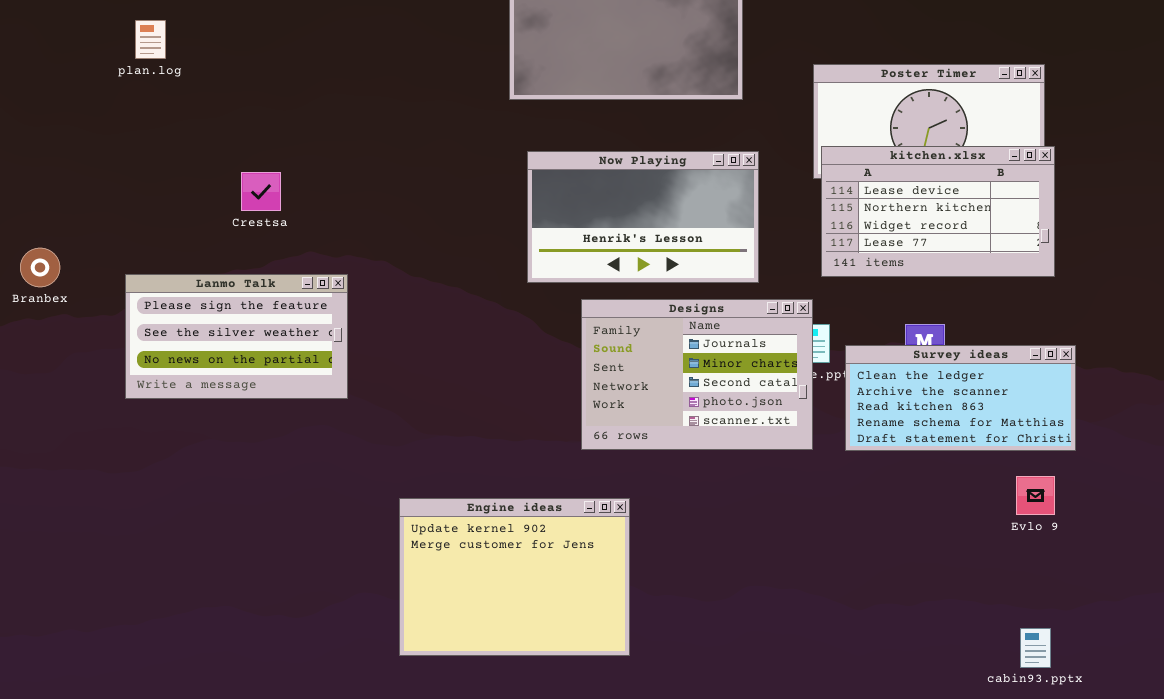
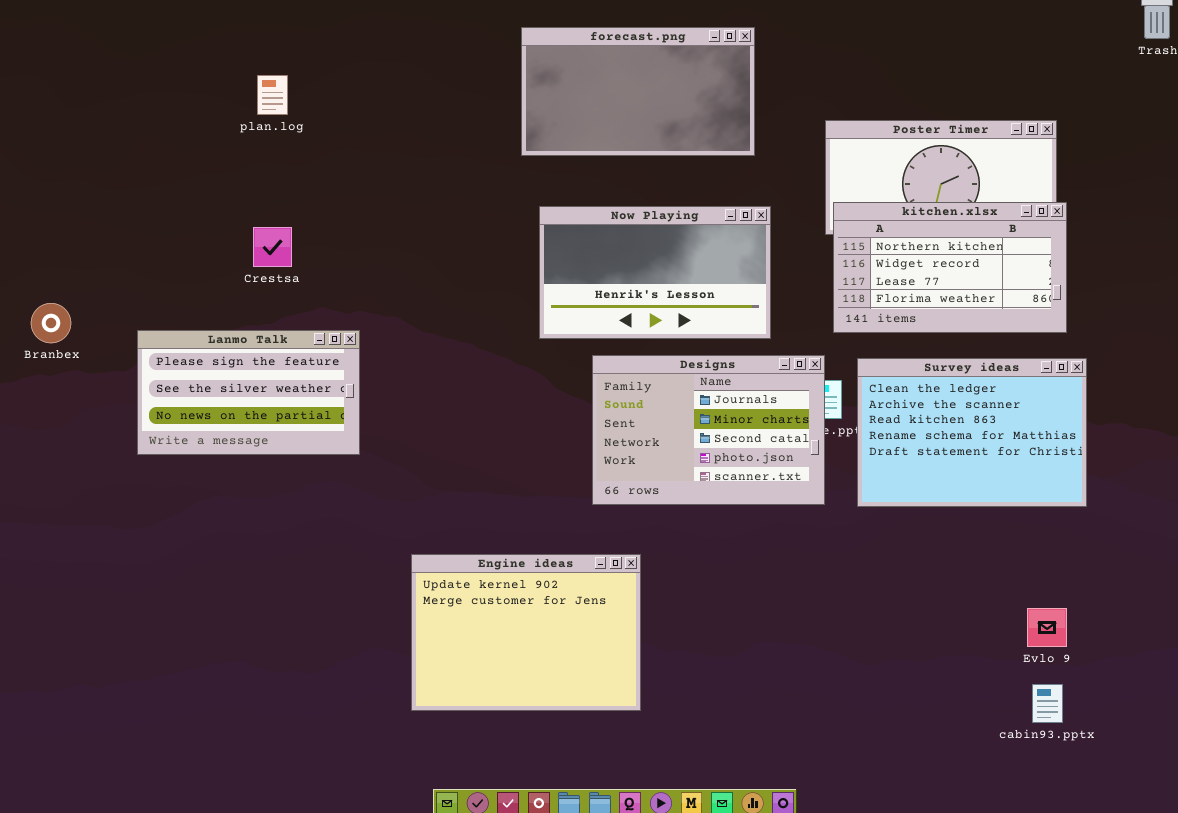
plan.log: [135,20,166,59] -> [257,75,288,115], moved
kitchen.xlsx: [821,146,1055,277] -> [833,202,1067,333], scrolled down 1 row
Survey ideas: [845,345,1076,451] -> [857,358,1087,507], resized
Evlo 9: [1016,476,1055,515] -> [1027,608,1067,647], moved

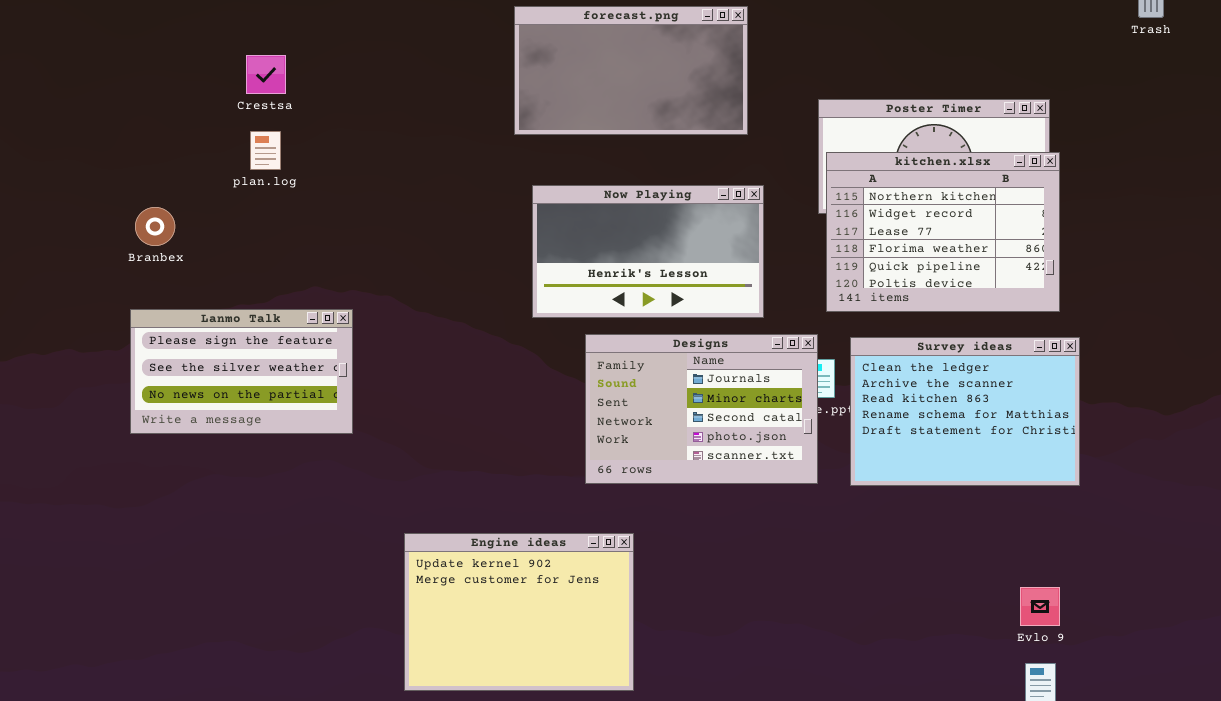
plan.log: [257,75,288,115] -> [250,131,281,170], moved
kitchen.xlsx: [833,202,1067,333] -> [826,152,1060,312], resized
Crestsa: [253,227,292,267] -> [246,55,286,94], moved
Branbex: [31,303,71,343] -> [135,207,175,246], moved

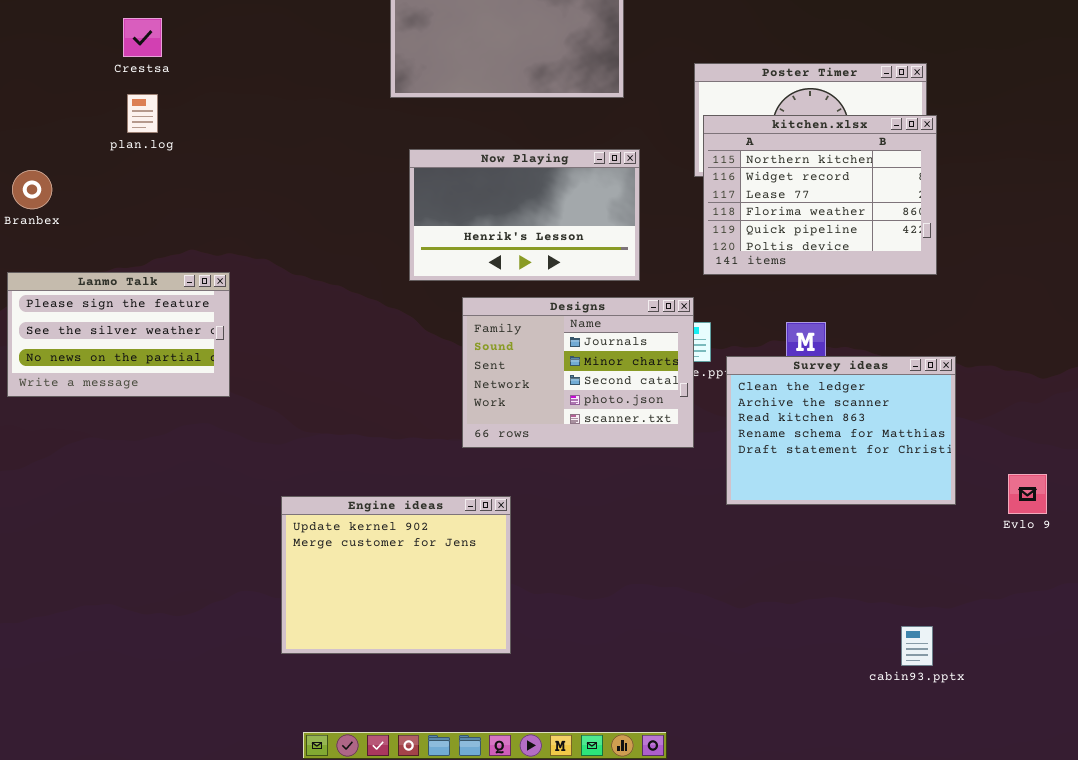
Survey ideas: [850,337,1080,486] -> [726,356,956,505], moved
Evlo 9: [1020,587,1060,626] -> [1008,474,1047,514], moved

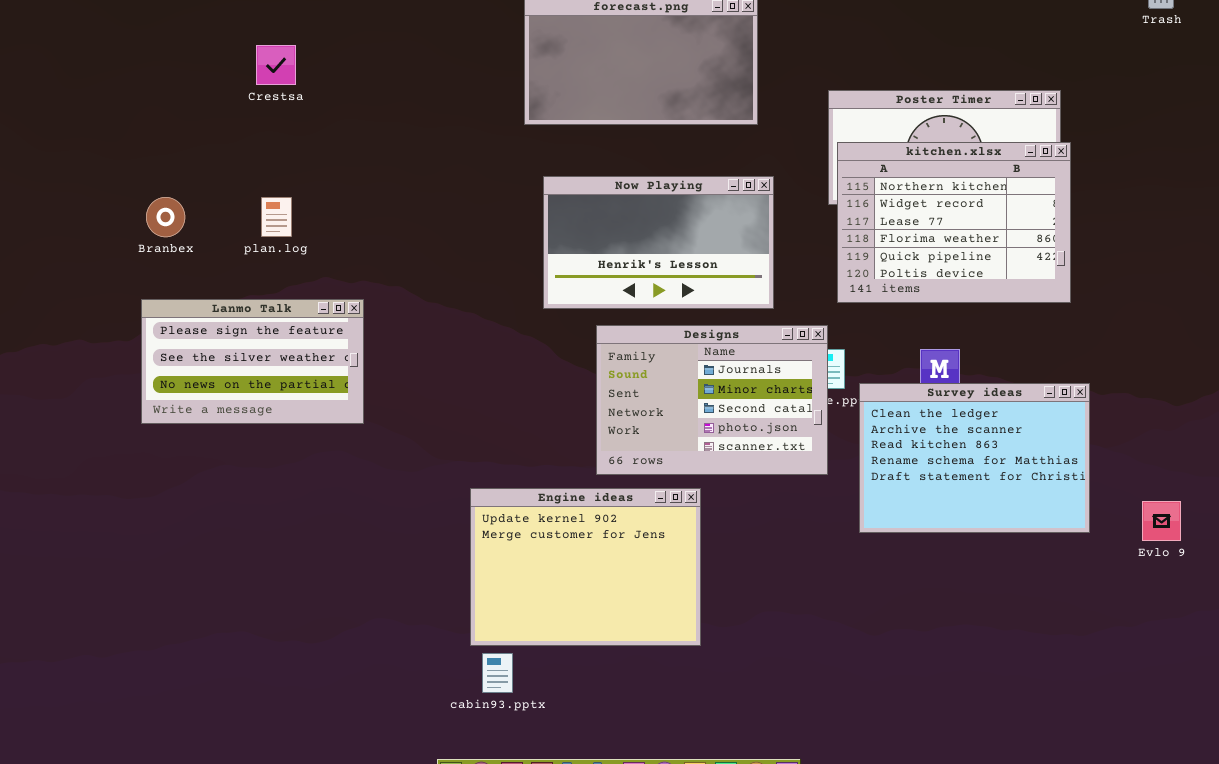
plan.log: [127,94,158,133] -> [261,197,292,237], moved
Engine ideas: [281,496,511,654] -> [470,488,701,646], moved
cabin93.pptx: [901,626,933,666] -> [482,653,513,693], moved

